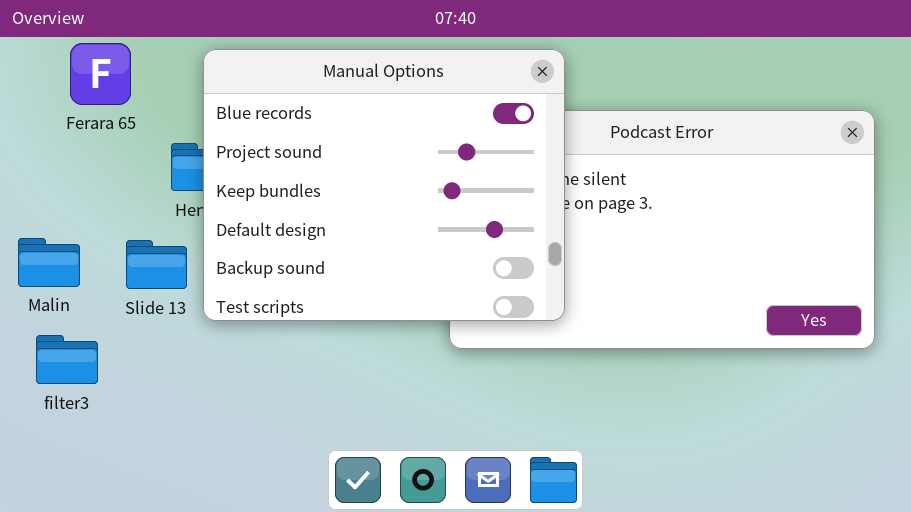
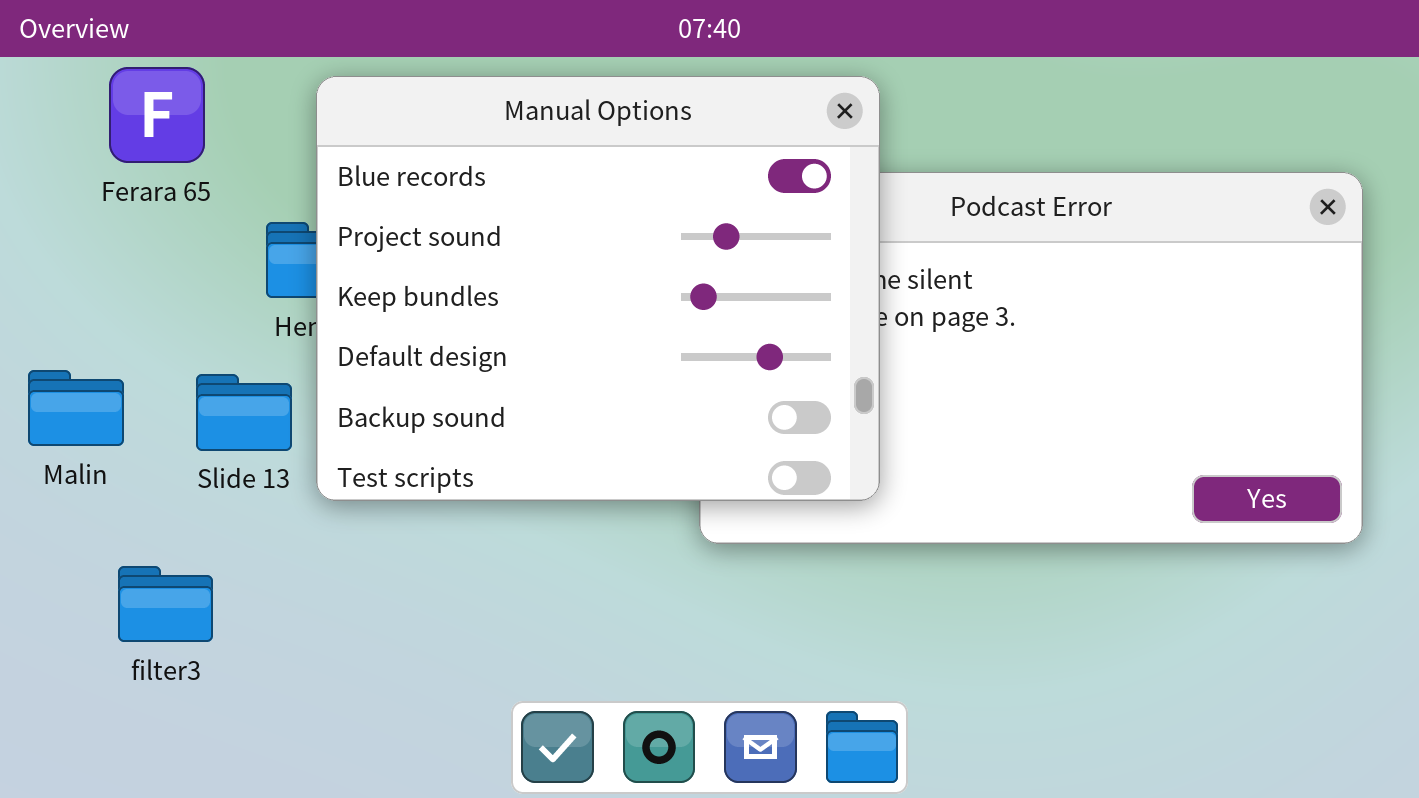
filter3: [36,335,98,384] -> [118,566,213,642], moved

